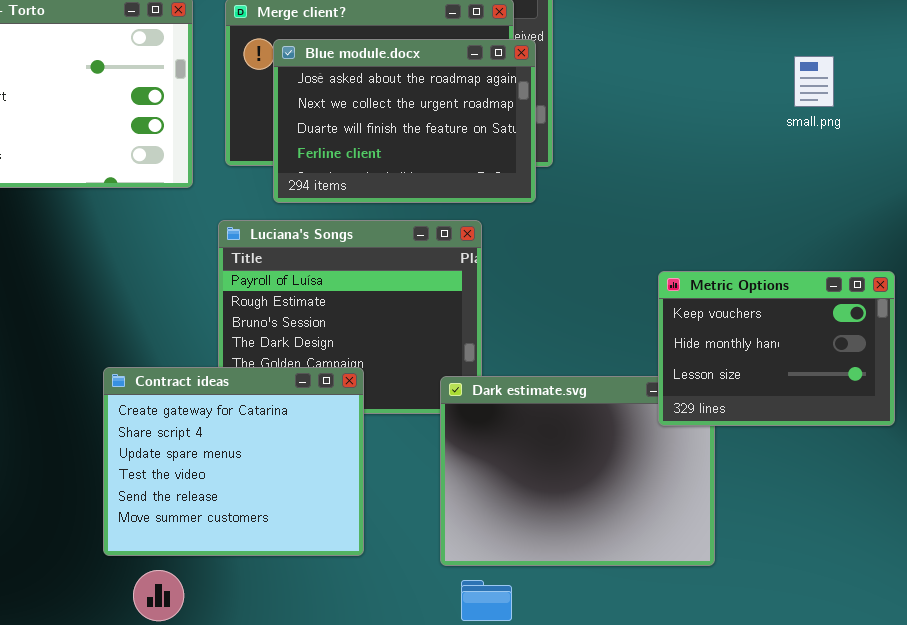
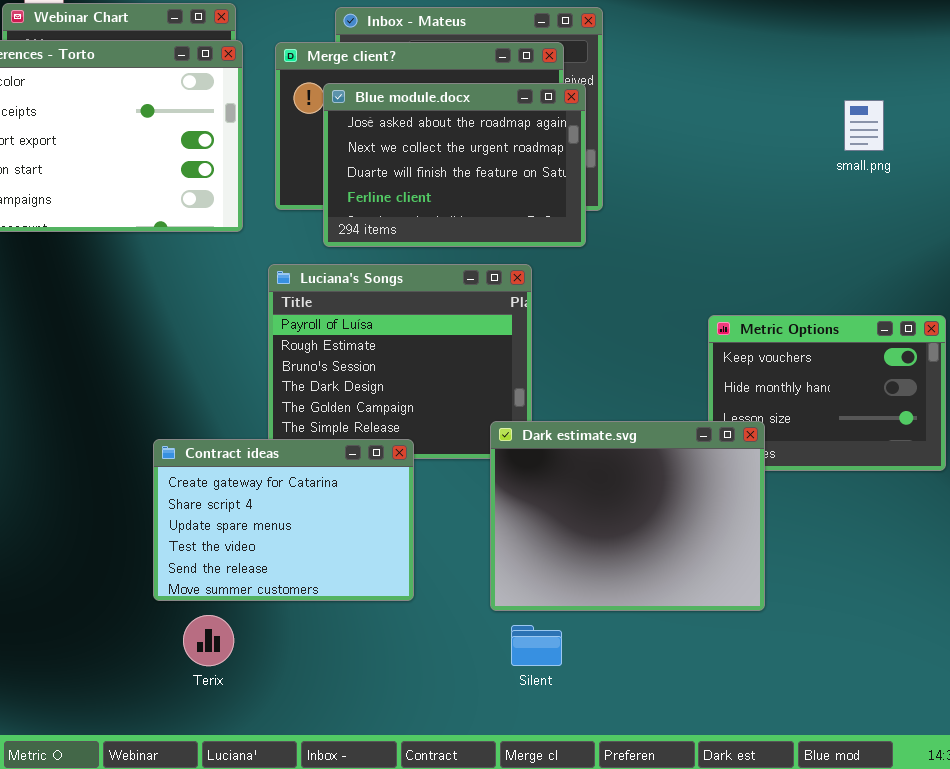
Contract ideas: [103,367,364,556] -> [153,439,414,601], resized
Dark estimate.svg: [440,376,715,566] -> [490,421,765,611], raised

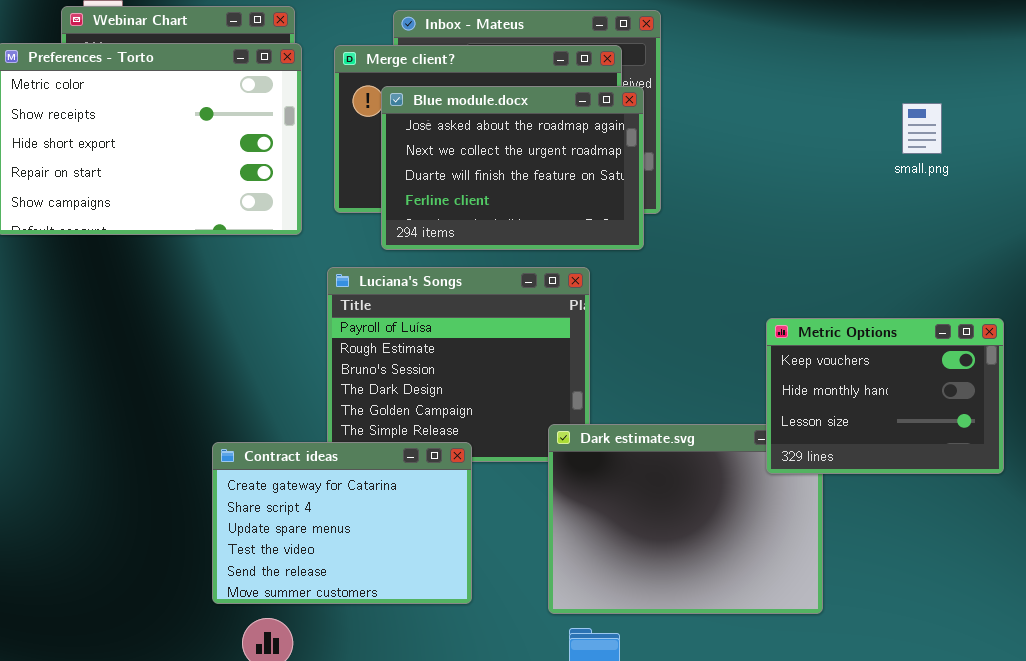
Metric Options: [708,315,946,471] -> [766,318,1004,474], raised

